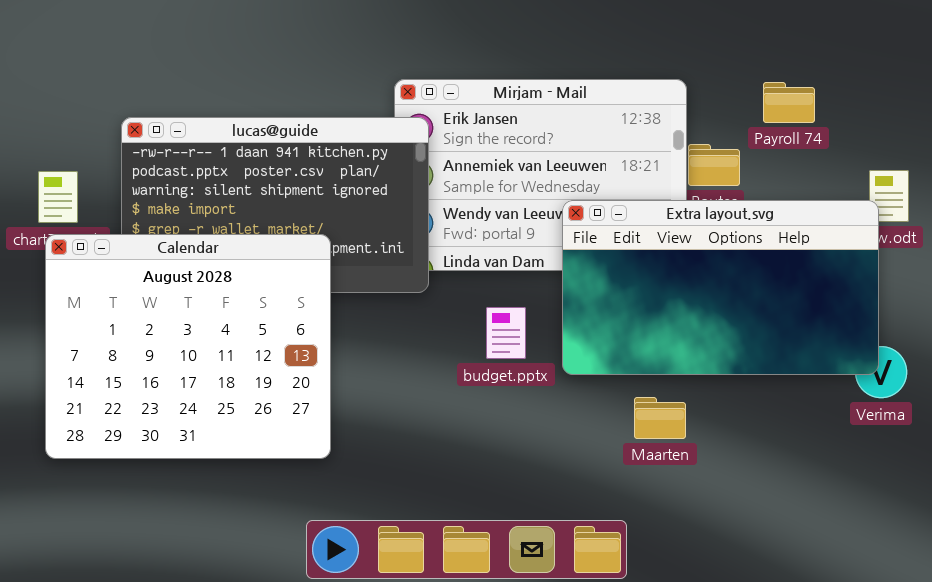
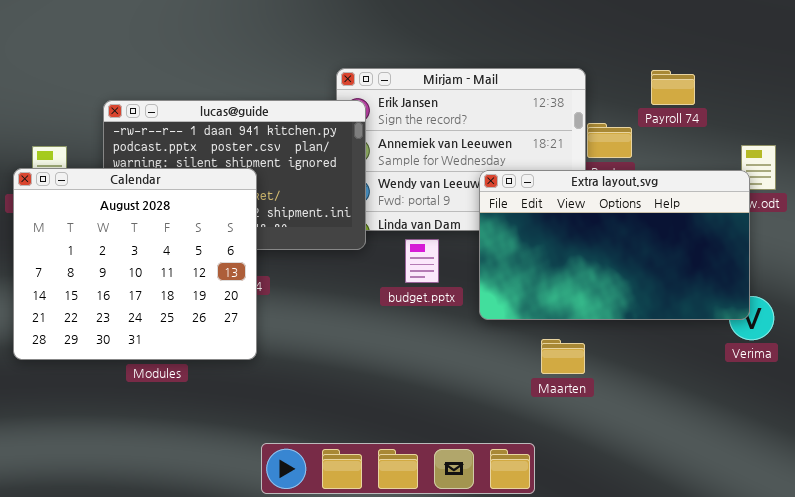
Calendar: [45,234,331,459] -> [13,168,257,360], moved
budget.pptx: [486,307,526,359] -> [405,239,439,283], moved

